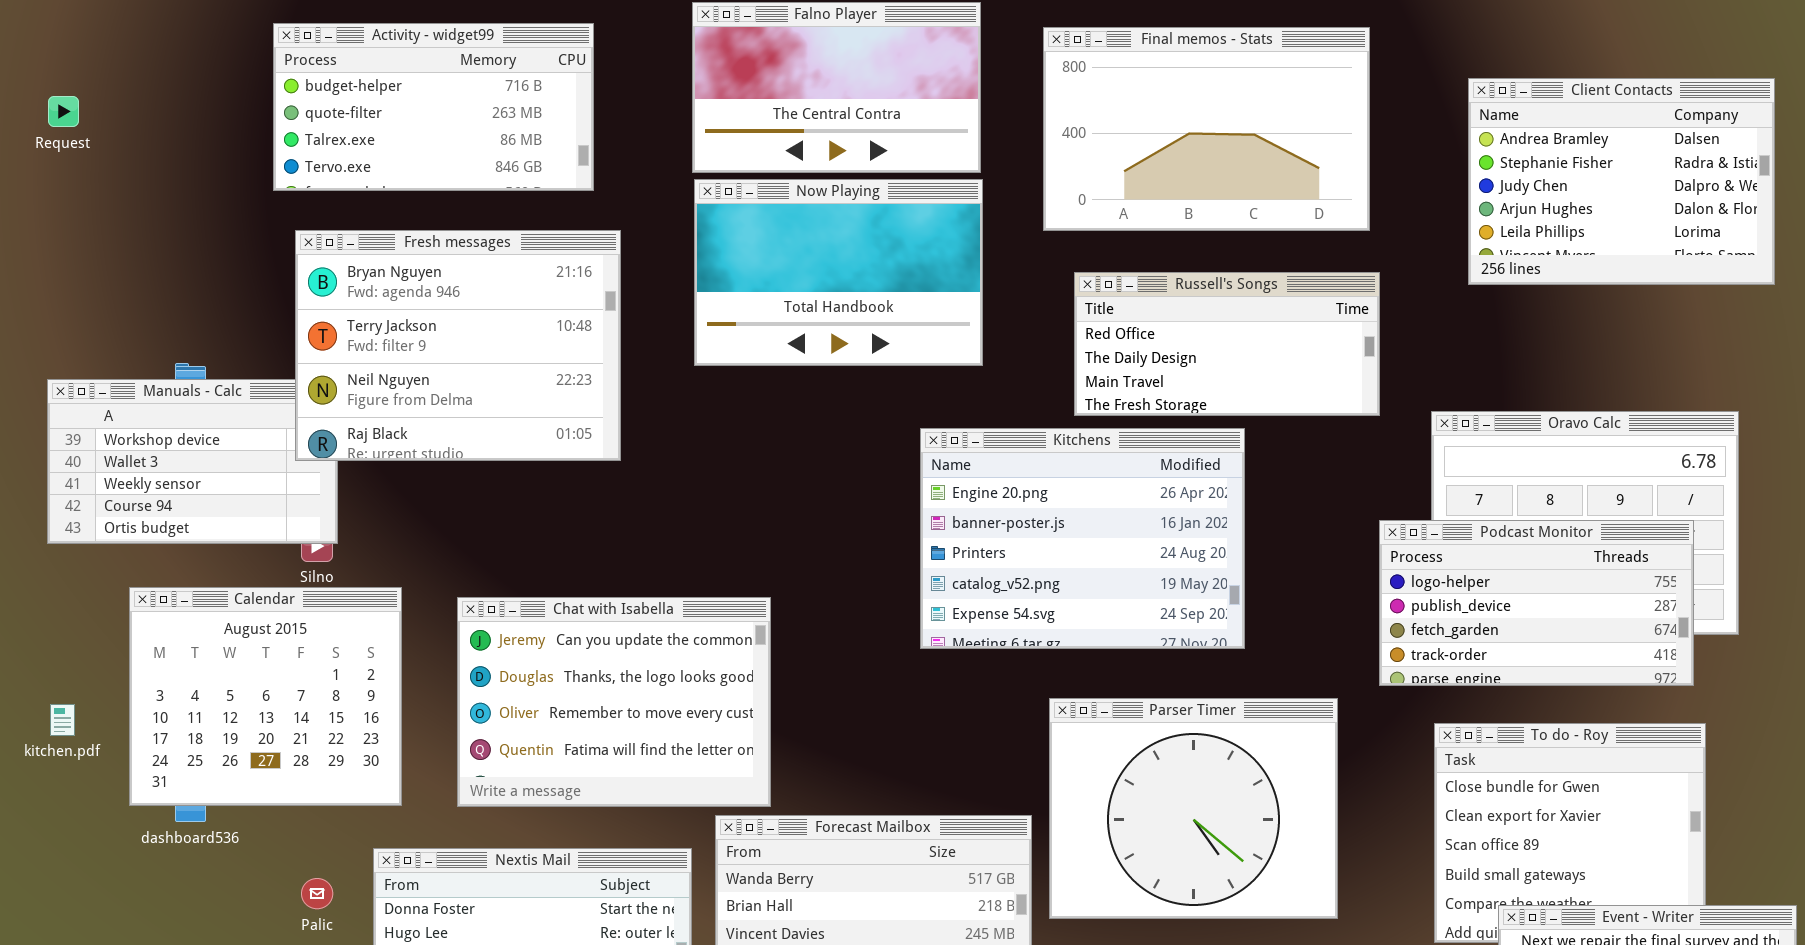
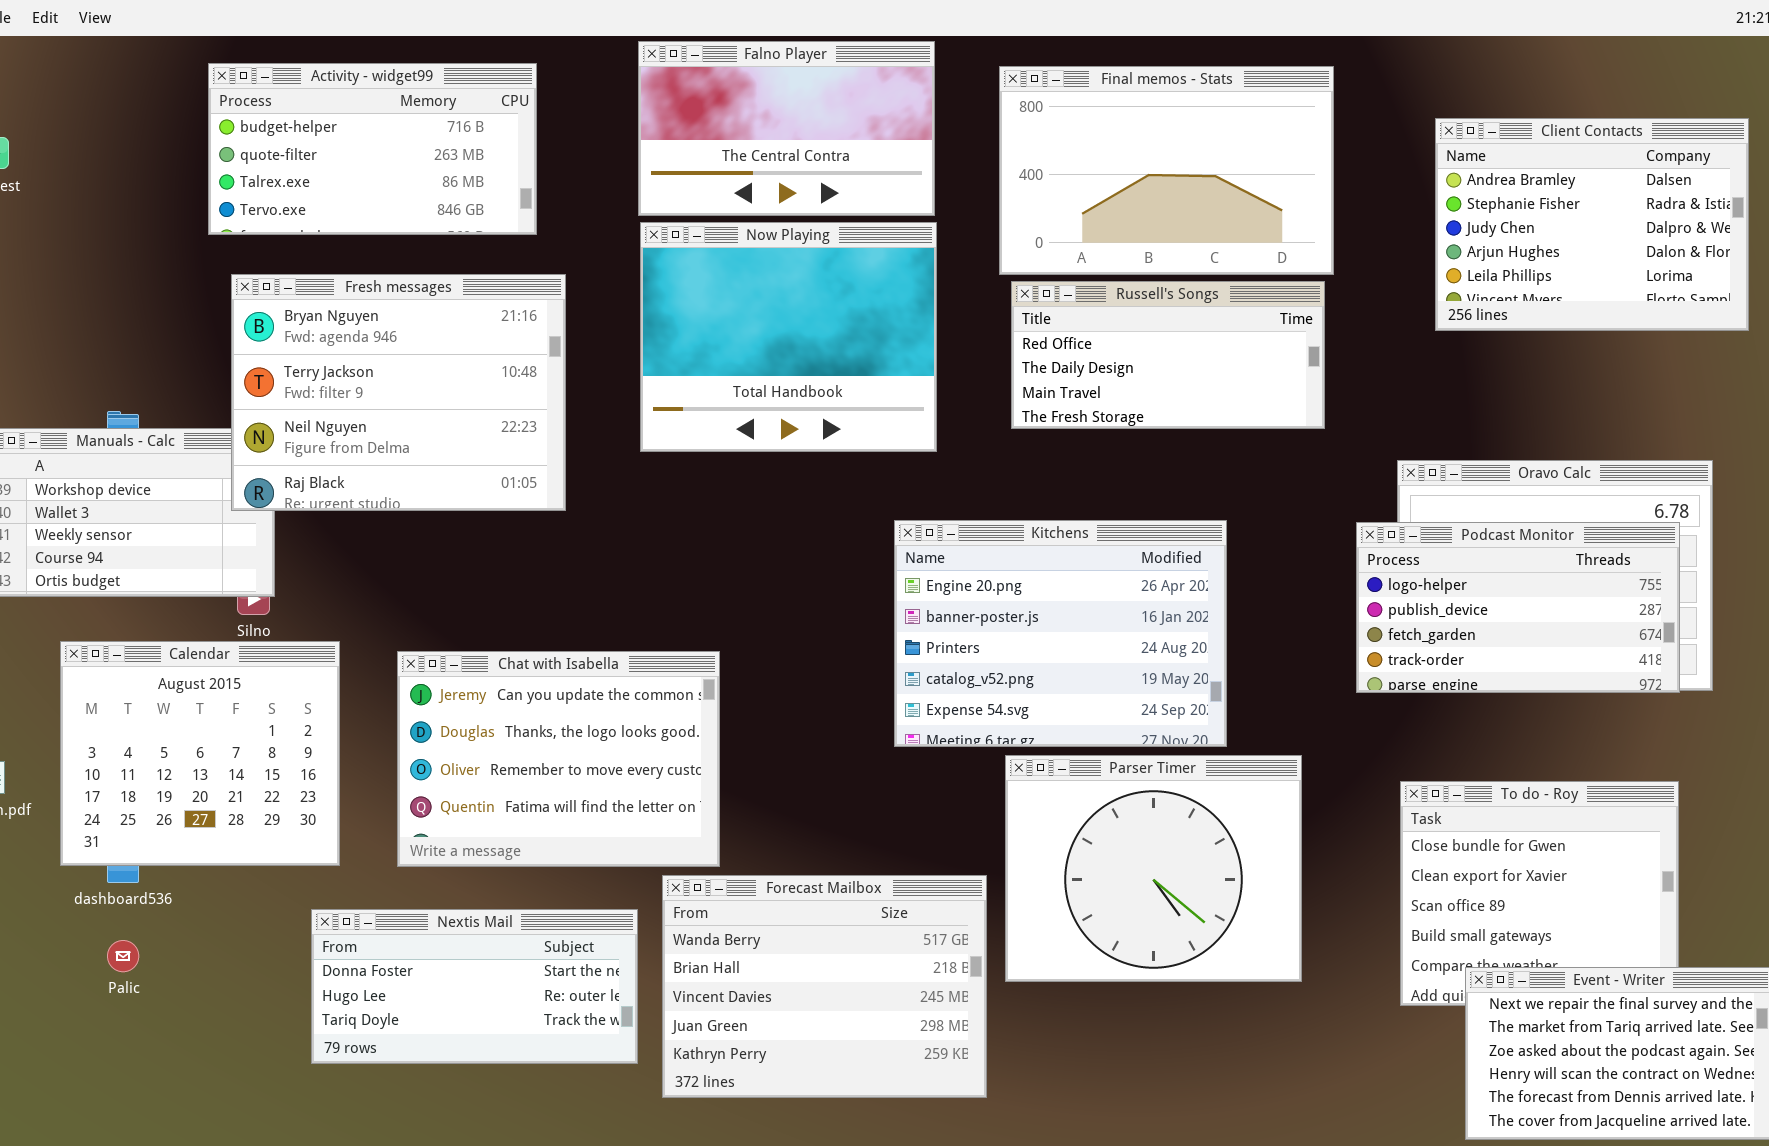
Now Playing: [694,179,983,366] -> [640,222,937,452], resized
Russell's Songs: [1074,272,1380,416] -> [1011,281,1325,429], moved
Kitchens: [920,428,1245,649] -> [894,520,1227,747], moved
Podcast Monitor: [1379,520,1694,686] -> [1356,522,1680,693], moved
Palic: [301,878,333,909] -> [107,940,139,972], moved

